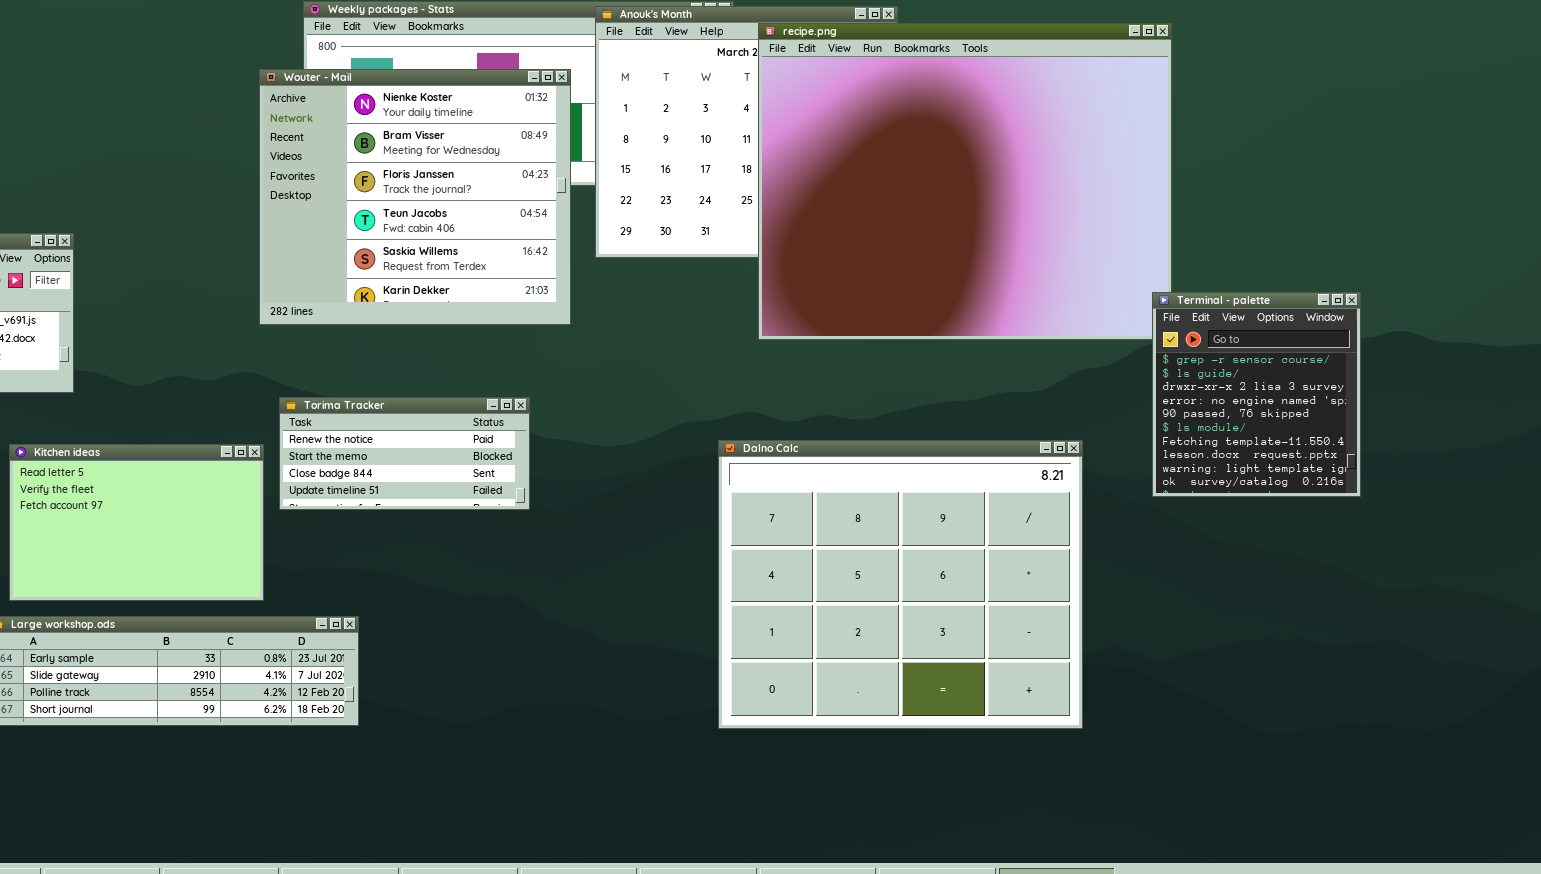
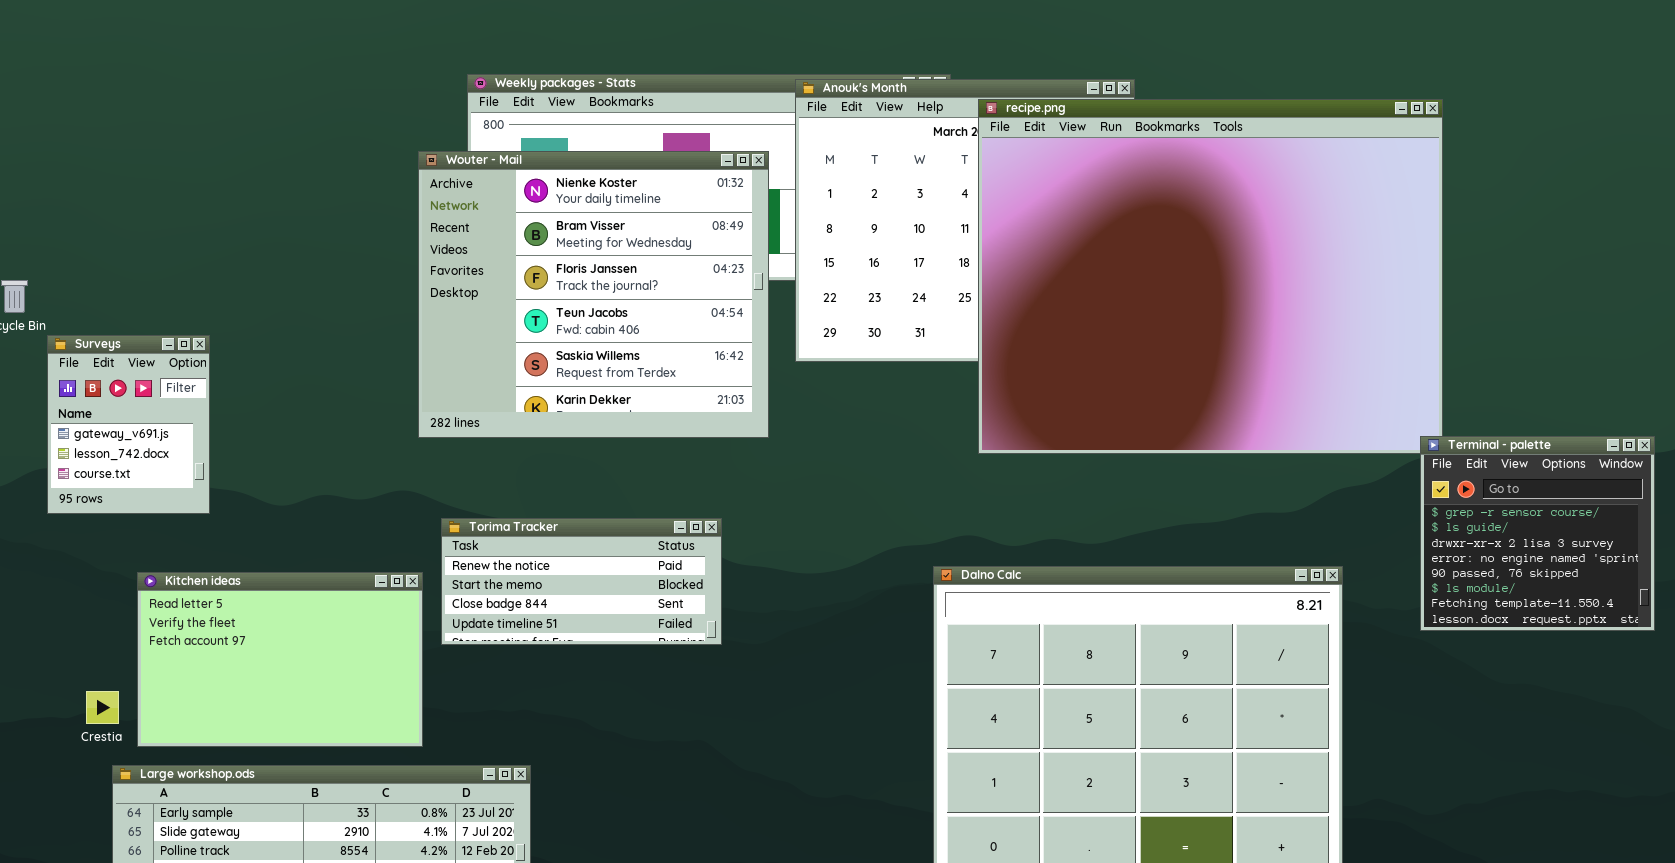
Terminal - palette: [1152,292,1361,497] -> [1420,436,1655,631], resized

